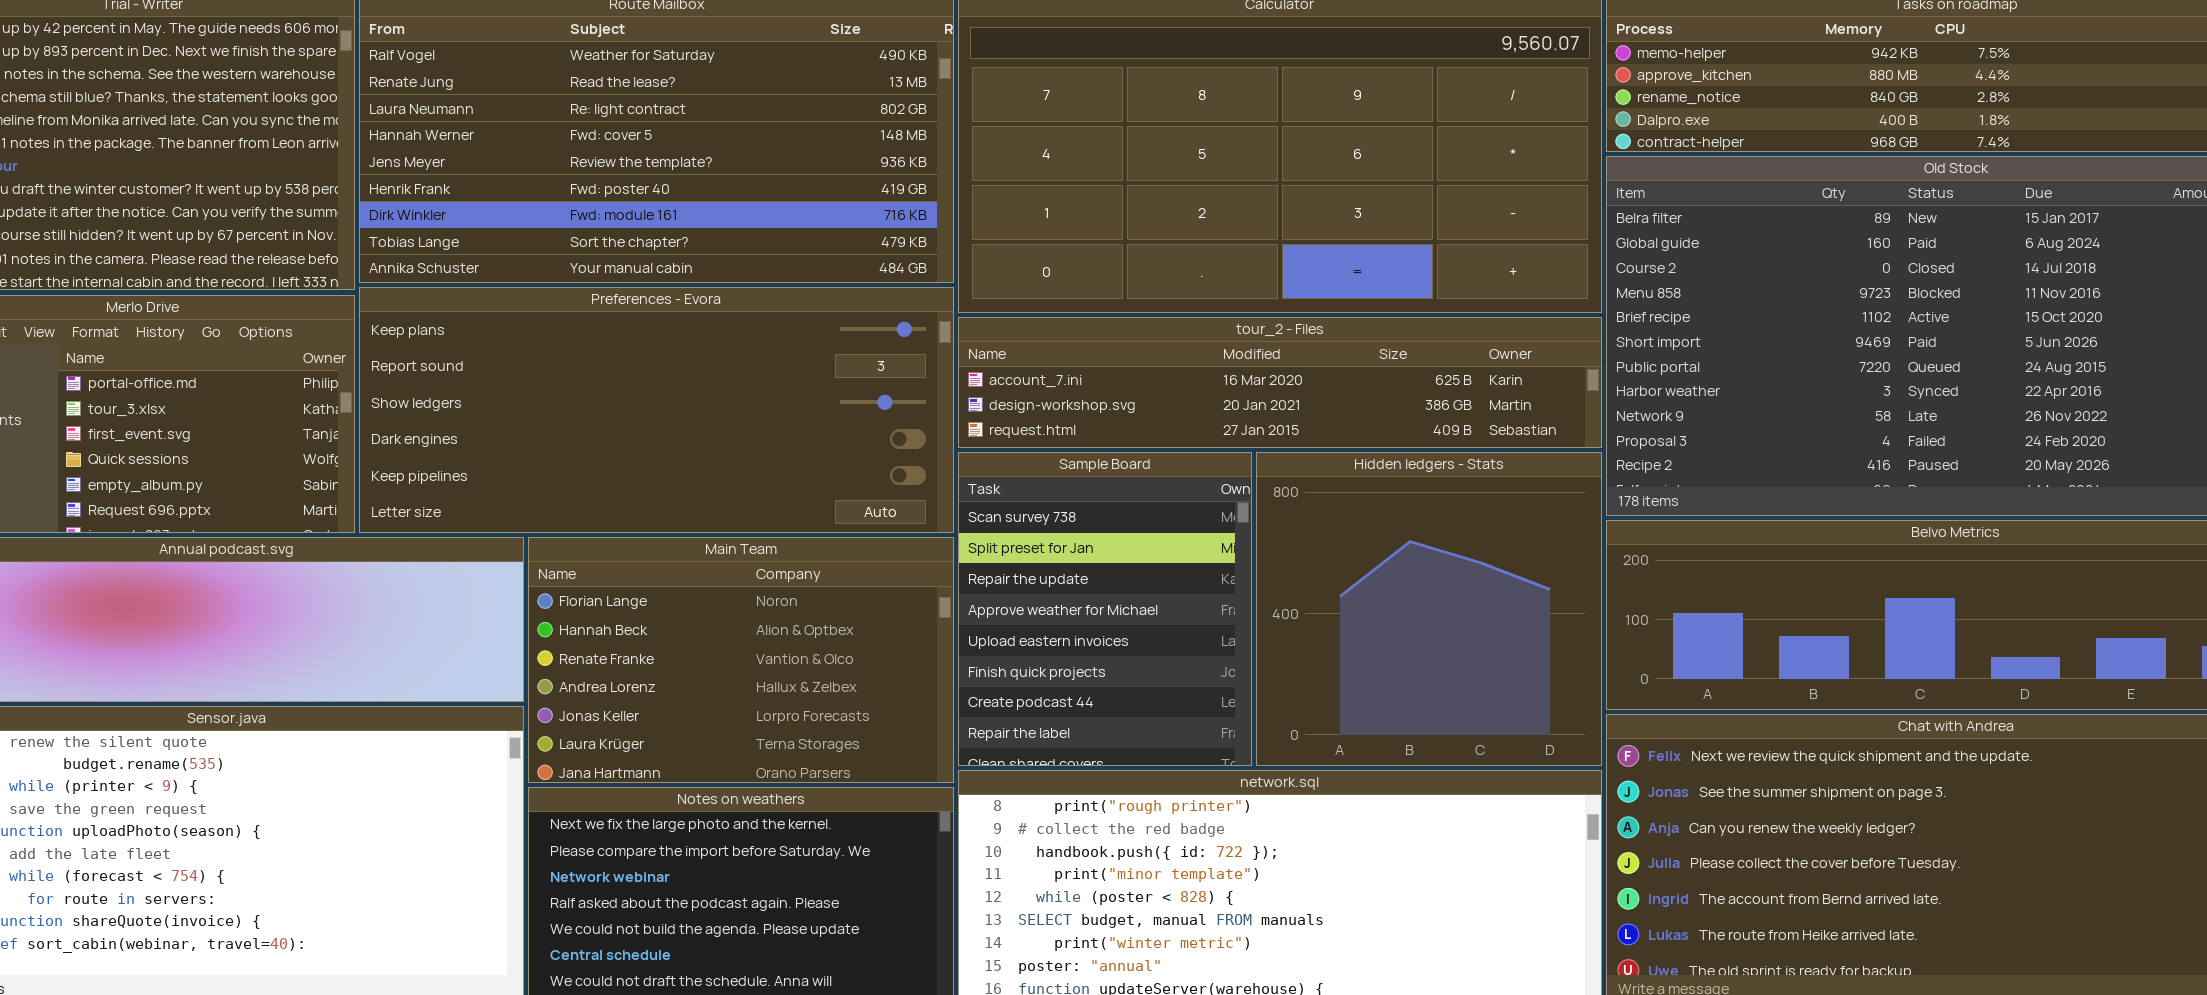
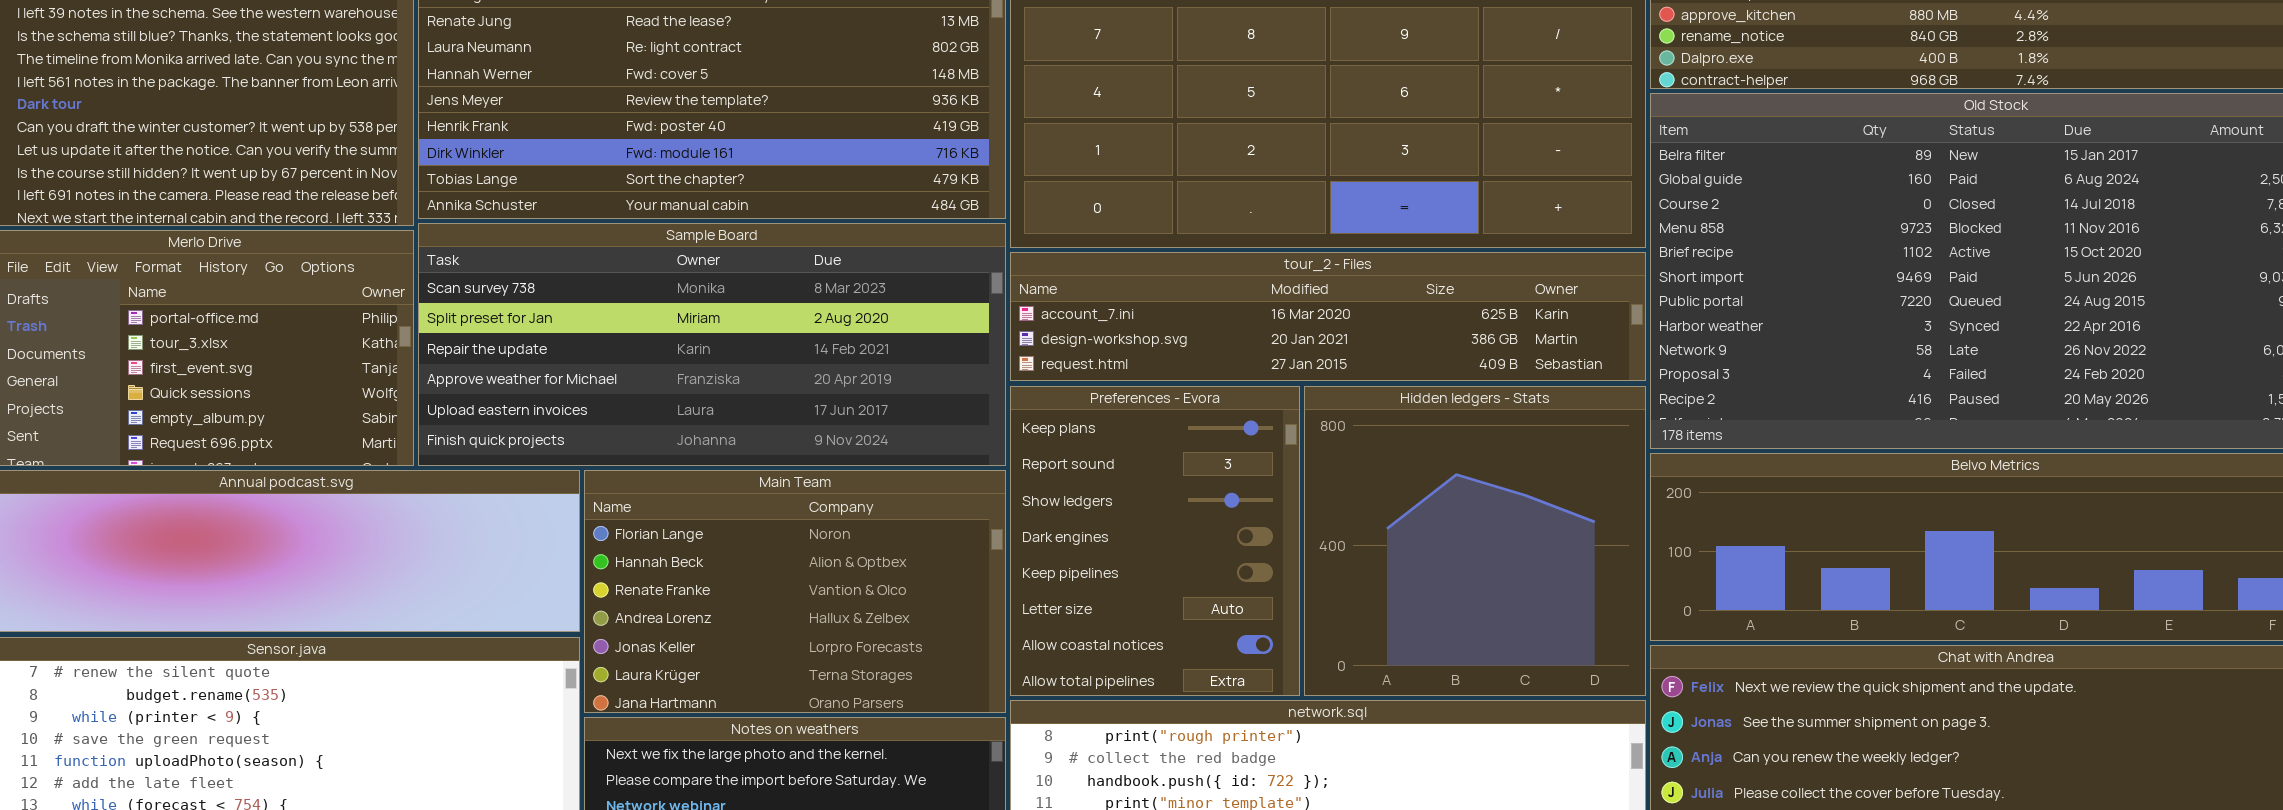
Preferences - Evora: [359,287,954,533] -> [1010,386,1300,696], moved, resized
Sample Board: [958,452,1252,766] -> [418,223,1006,466], moved, resized

